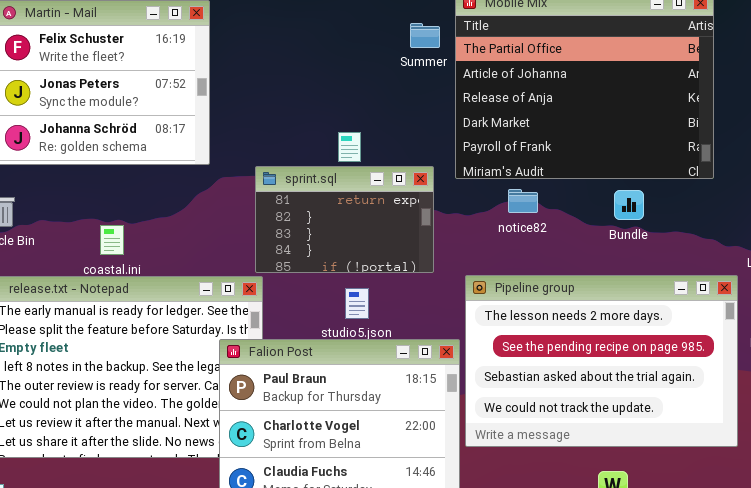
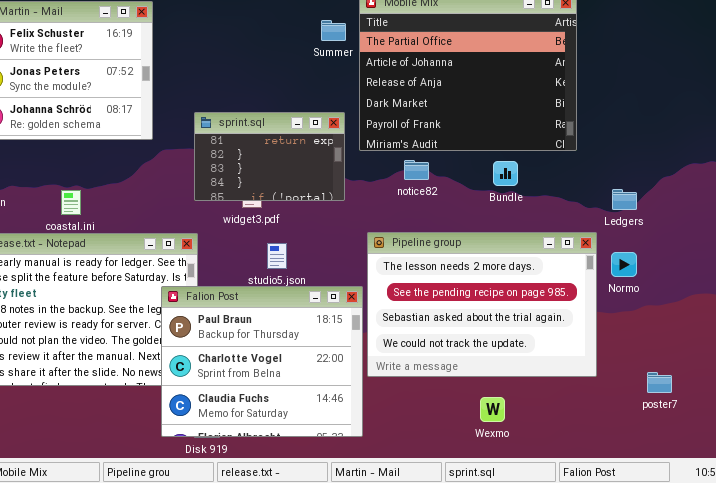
sprint.sql: [255,166,434,273] -> [194,112,345,201], moved

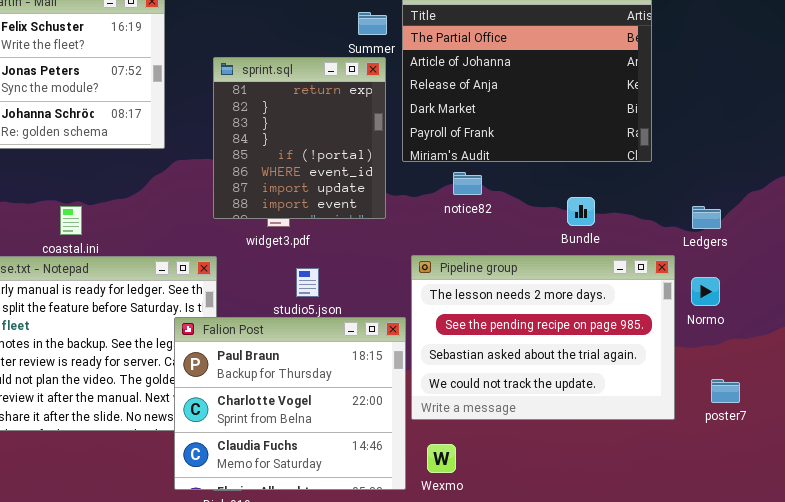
sprint.sql: [194,112,345,201] -> [213,57,386,219], resized
Bundle: [493,161,518,186] -> [567,197,595,226], moved
poster7: [647,372,672,393] -> [711,379,740,403], moved
Wexmo: [480,397,505,422] -> [427,444,456,473], moved

